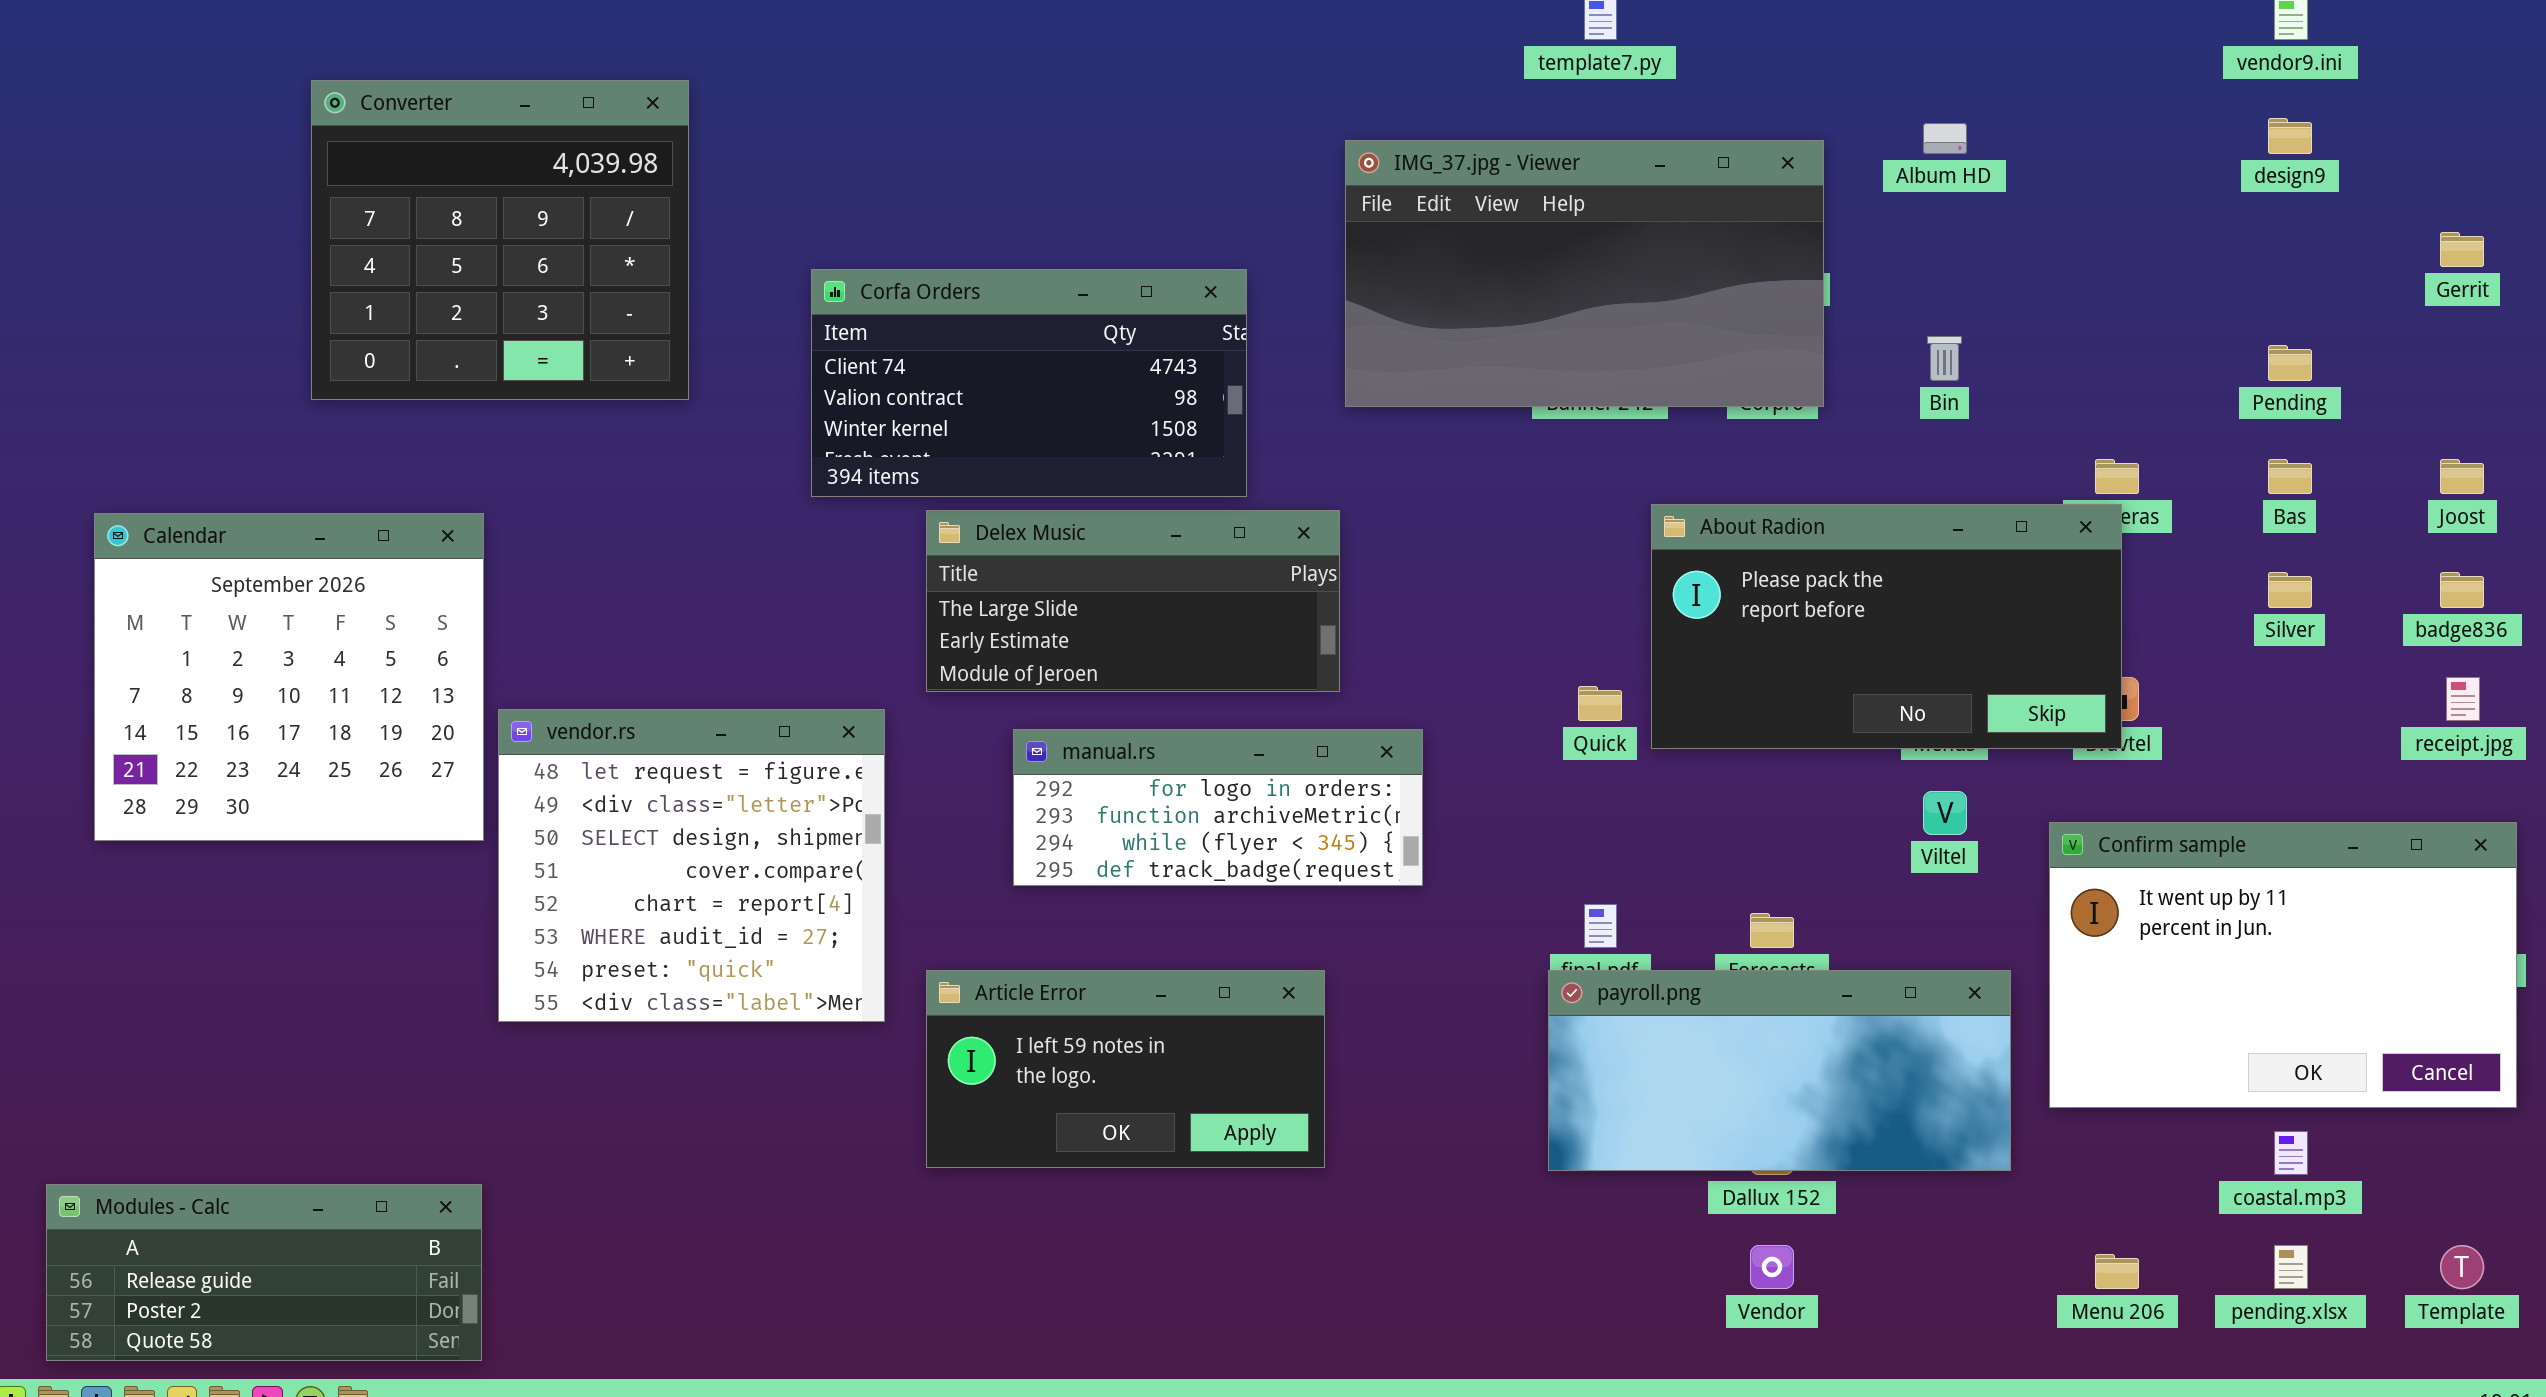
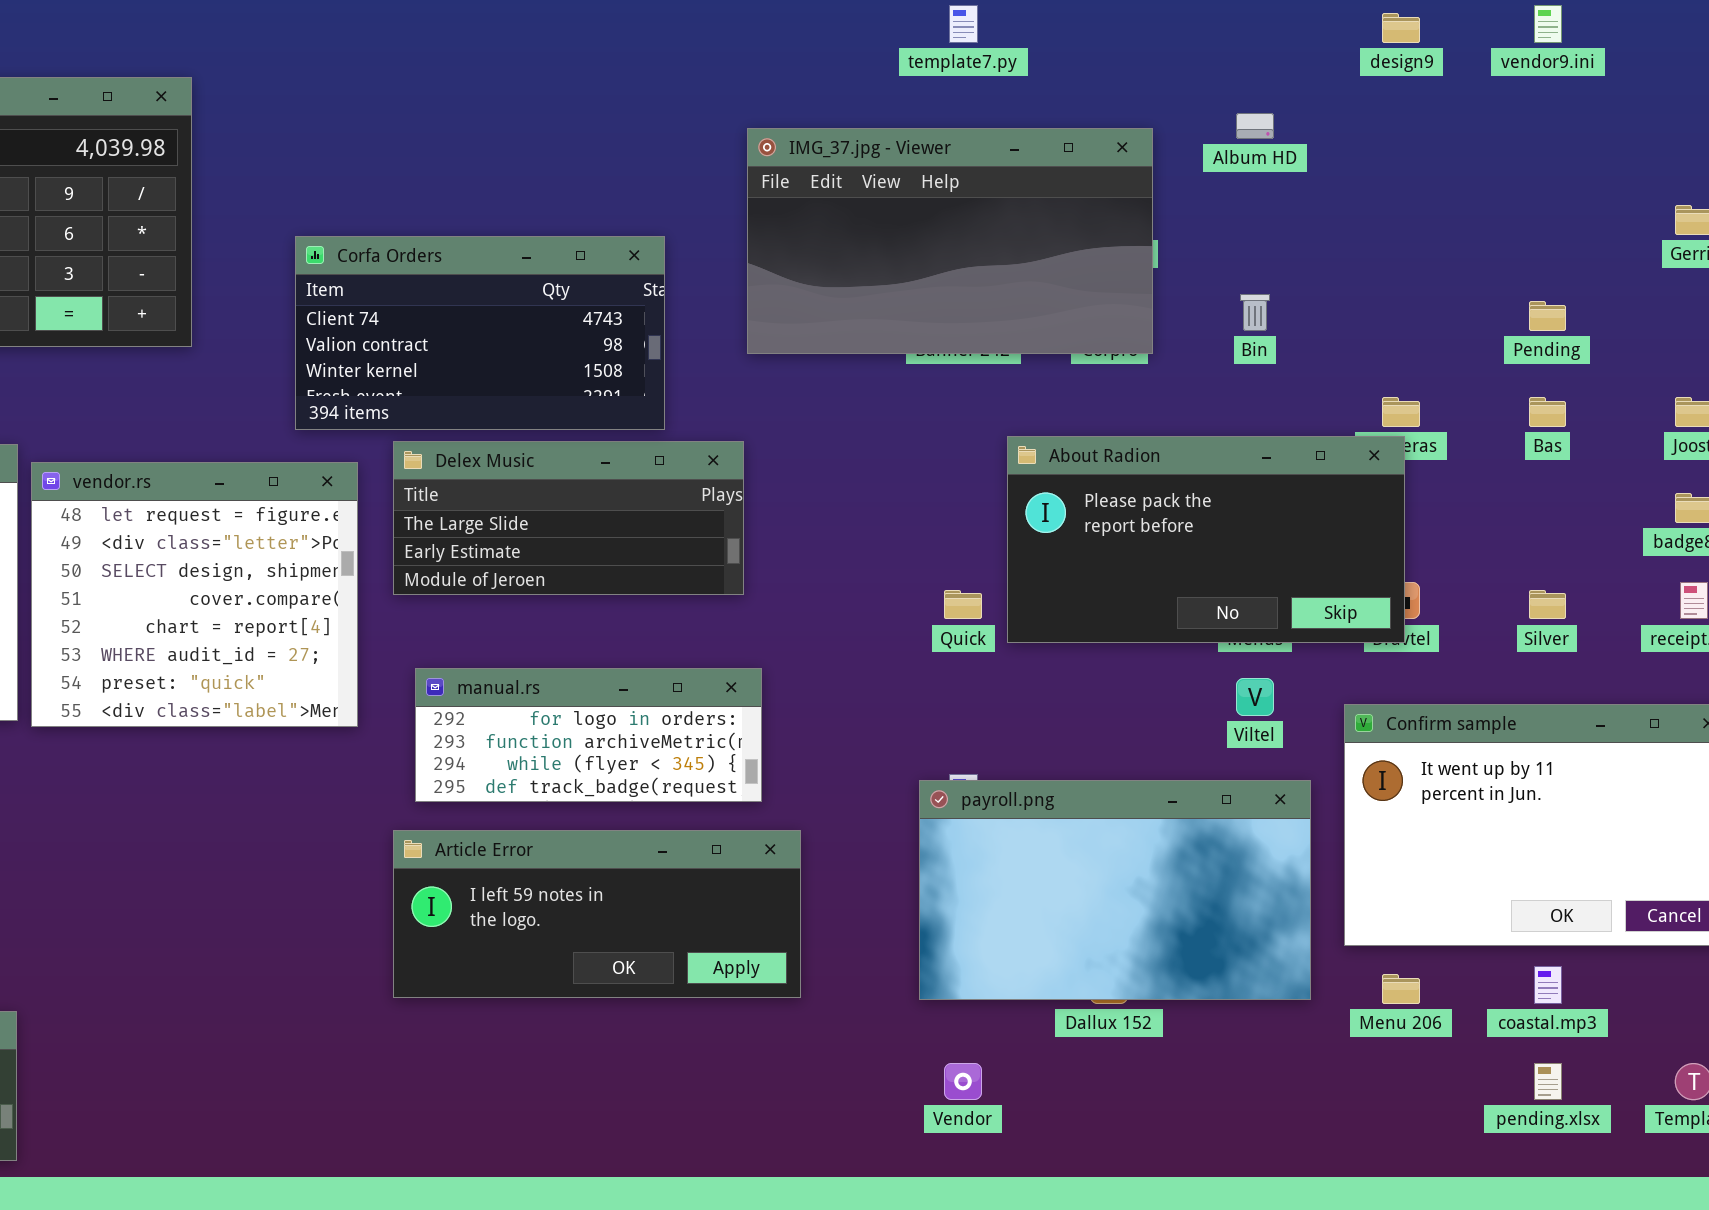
design9: [2268,118,2312,154] -> [1382,13,1420,43], moved
Silver: [2268,572,2312,608] -> [1529,590,1566,619], moved
vendor.rs: [498,709,885,1022] -> [31,462,358,727], moved
manual.rs: [1013,729,1423,886] -> [415,668,762,802], moved
Article Error: [926,970,1325,1168] -> [393,830,801,998], resized
payroll.png: [1548,970,2011,1171] -> [919,780,1311,1000], resized
Vendor: [1750,1245,1794,1289] -> [944,1063,982,1100], moved
Menu 206: [2095,1254,2139,1289] -> [1382,974,1420,1004], moved

